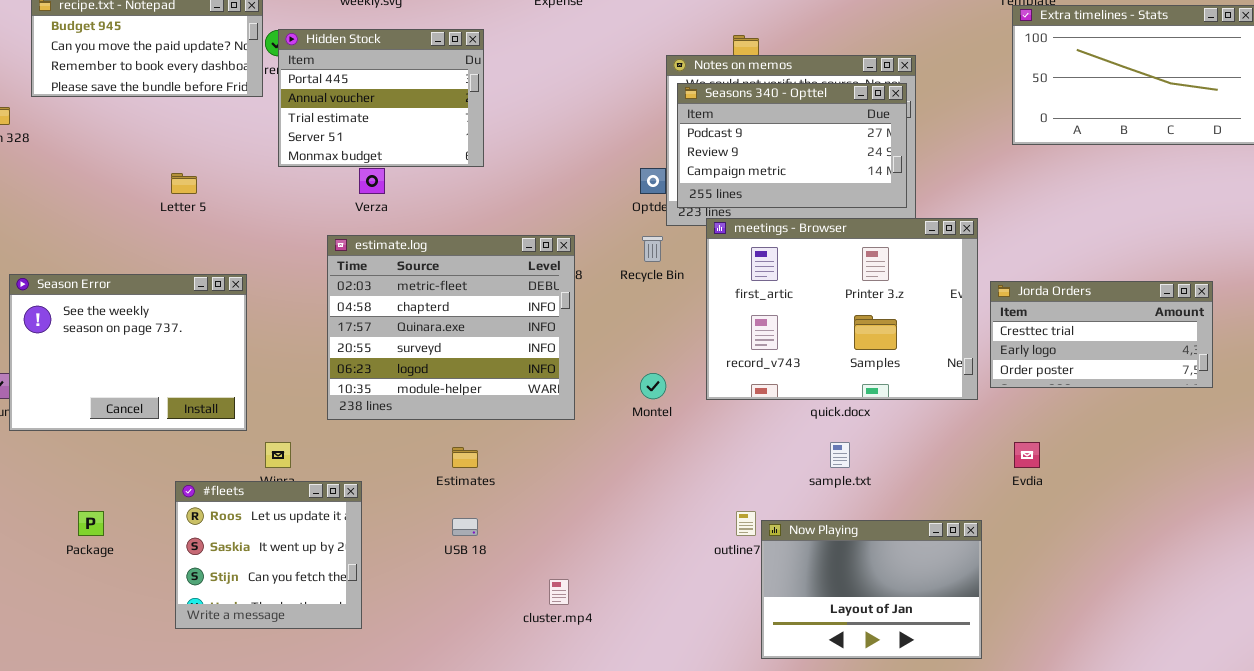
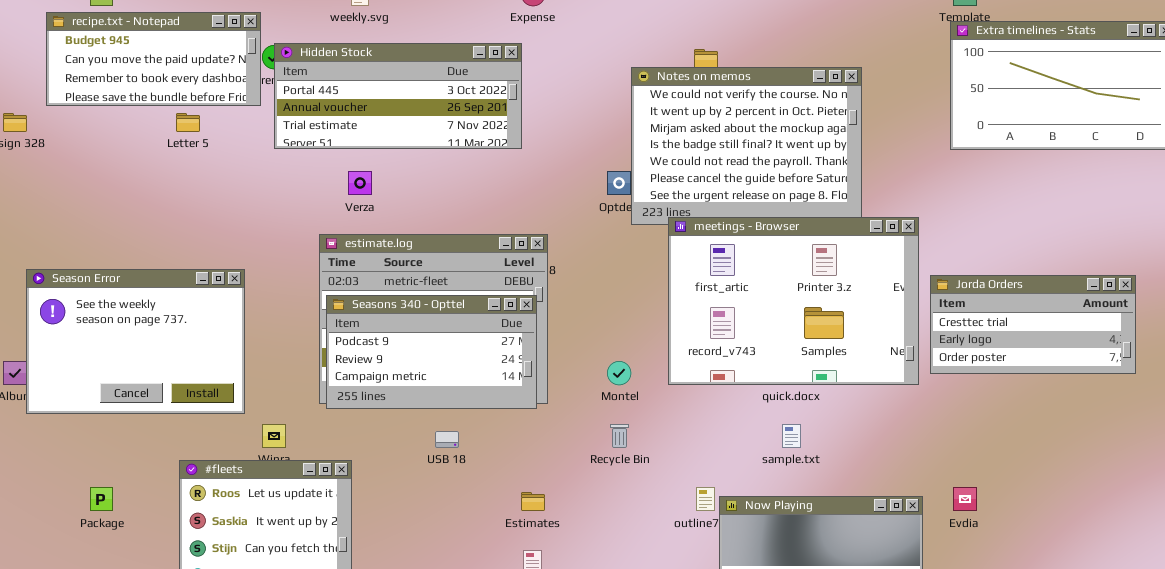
Hidden Stock: [278,29,484,167] -> [274,43,522,149], resized
Seasons 340 - Opttel: [677,83,907,208] -> [326,295,537,409], moved
Letter 5: [171,173,197,194] -> [176,113,200,132], moved
Recycle Bin: [642,236,663,262] -> [610,424,629,448], moved
Evdia: [1014,442,1040,468] -> [953,487,977,511], moved
Estimates: [452,447,478,468] -> [521,492,545,511], moved
USB 18: [452,518,478,536] -> [435,431,459,448], moved

